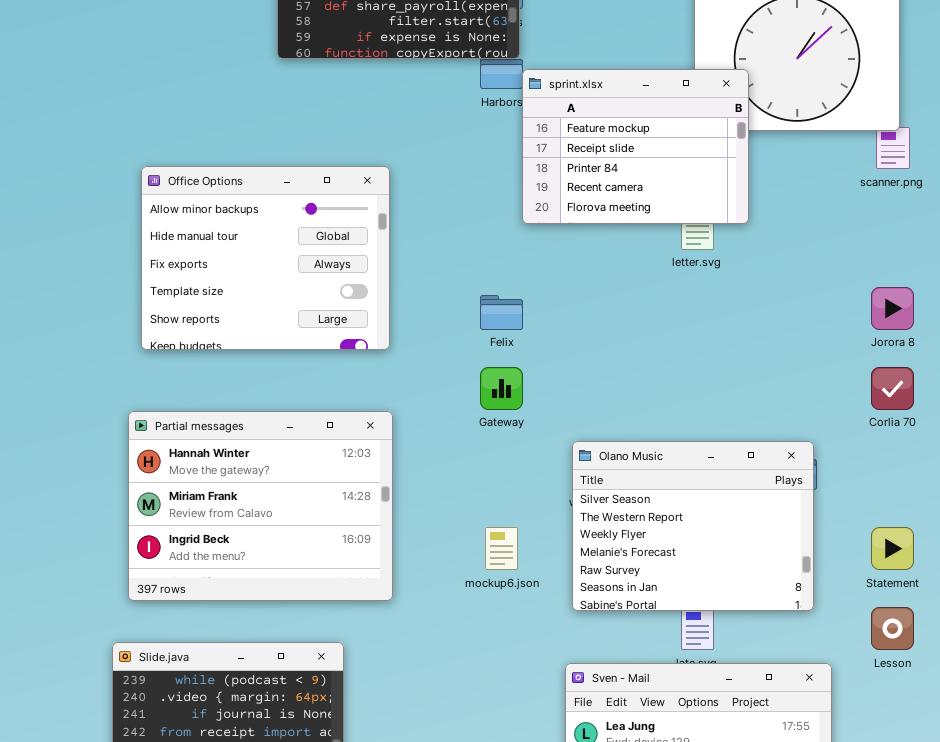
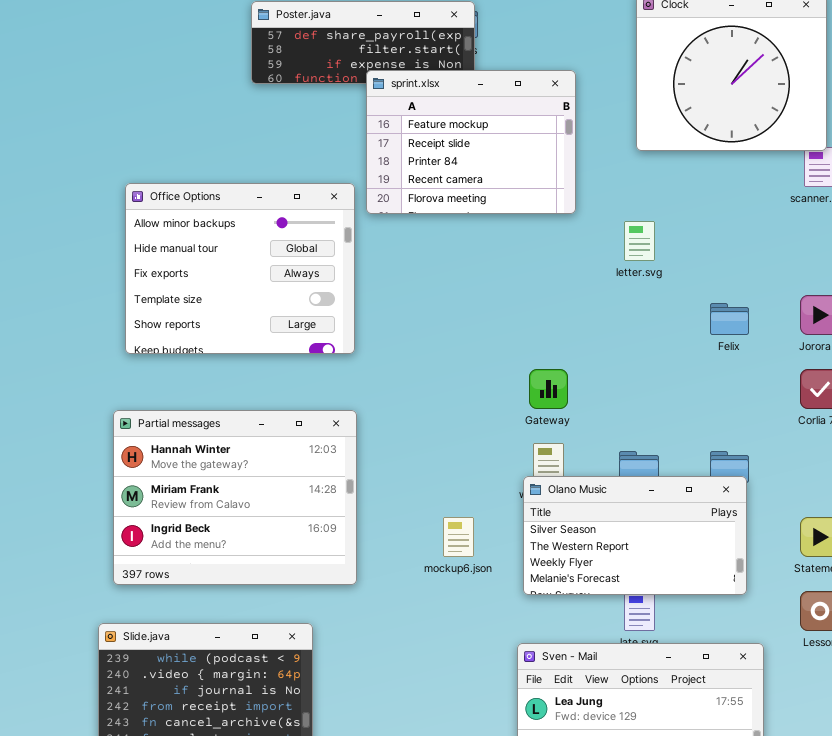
sprint.xlsx: [522,69,749,224] -> [366,70,576,214], moved
Felix: [480,295,523,330] -> [710,303,749,335], moved
Gateway: [480,367,523,410] -> [529,369,568,409], moved
Olano Music: [572,441,814,611] -> [523,476,747,595], resized

